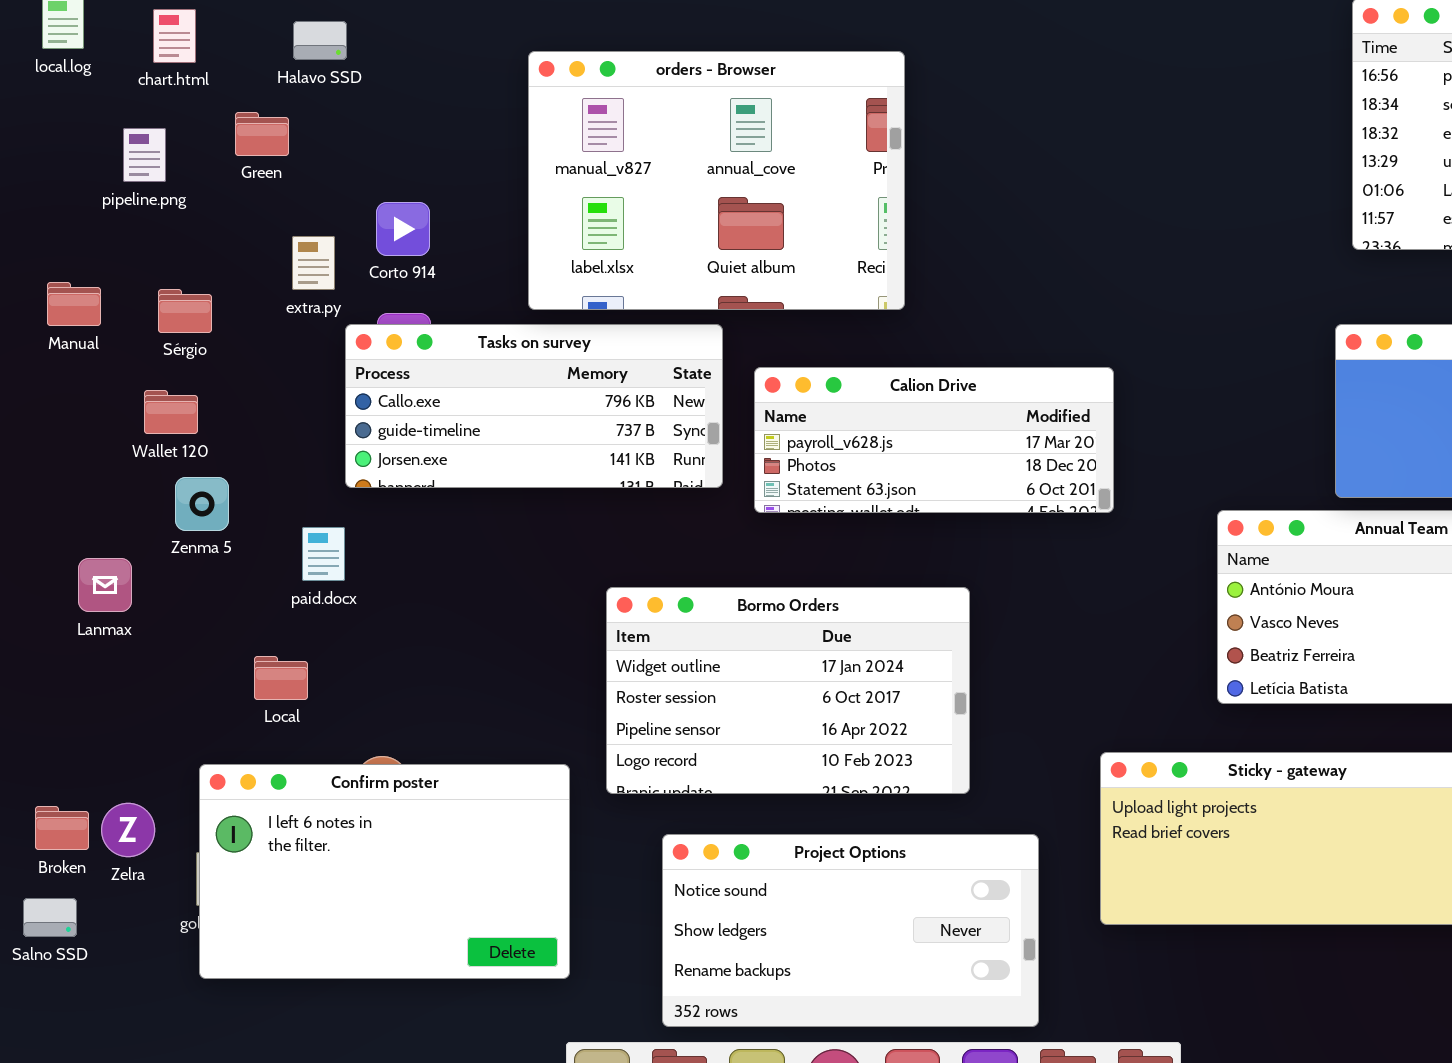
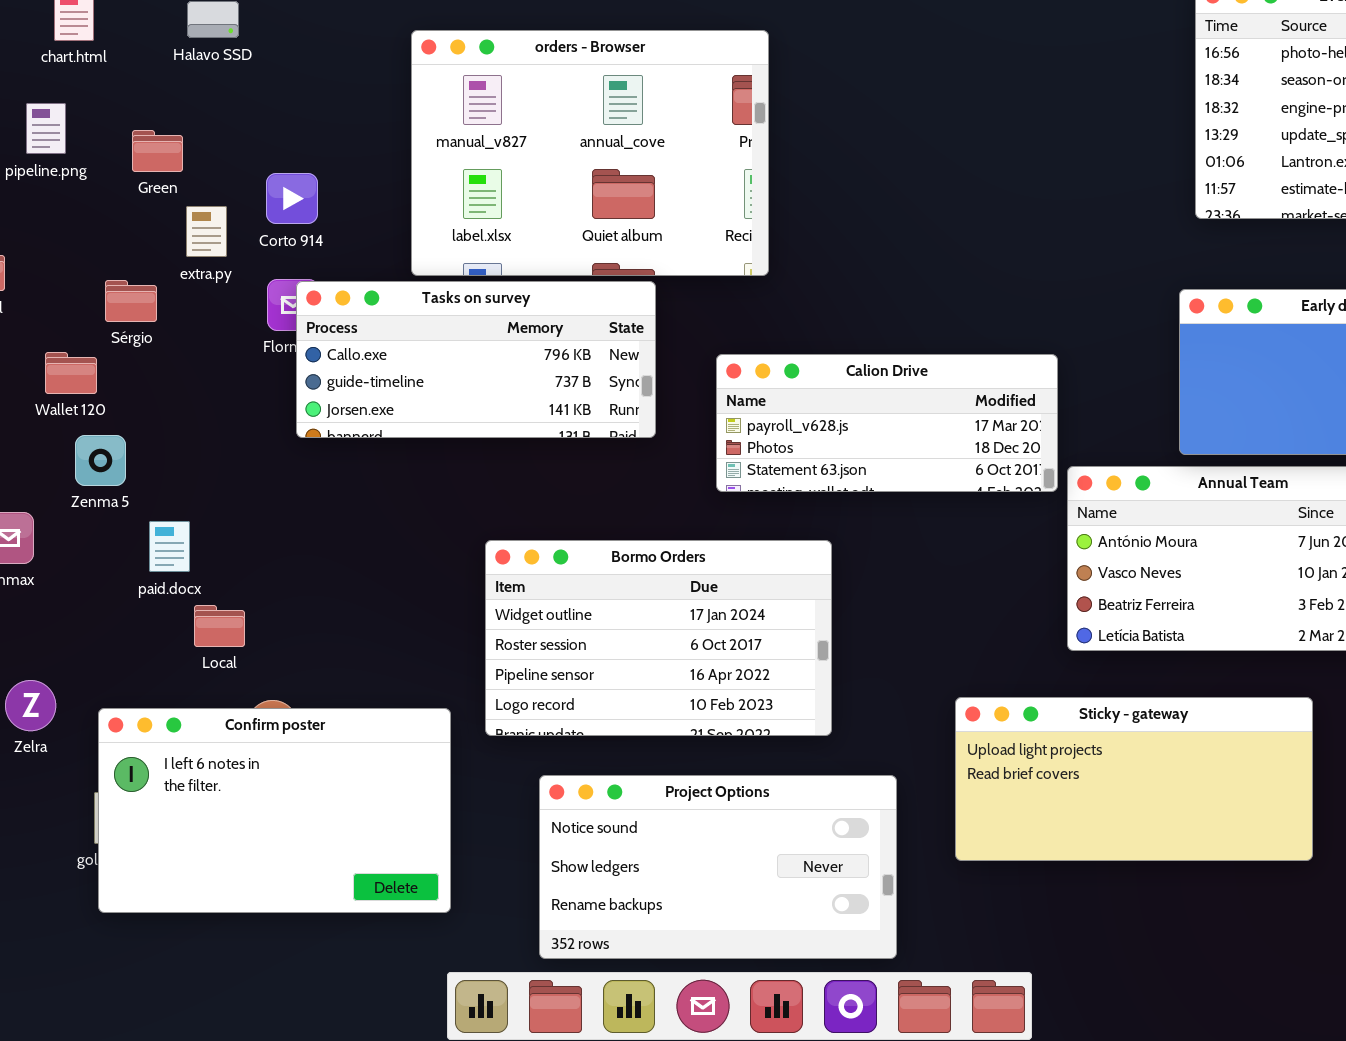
Green: [235,112,289,156] -> [132,130,183,172], moved
Sérgio: [158,289,212,333] -> [105,280,157,322], moved
Tasks on survey: [345,324,723,488] -> [296,281,656,438], moved
Calion Drive: [754,367,1114,513] -> [716,354,1058,492], moved
paid.docx: [302,527,345,581] -> [149,521,190,572], moved
Local: [254,656,308,700] -> [194,605,245,647], moved
Zelra: [101,803,155,857] -> [5,680,56,731], moved

